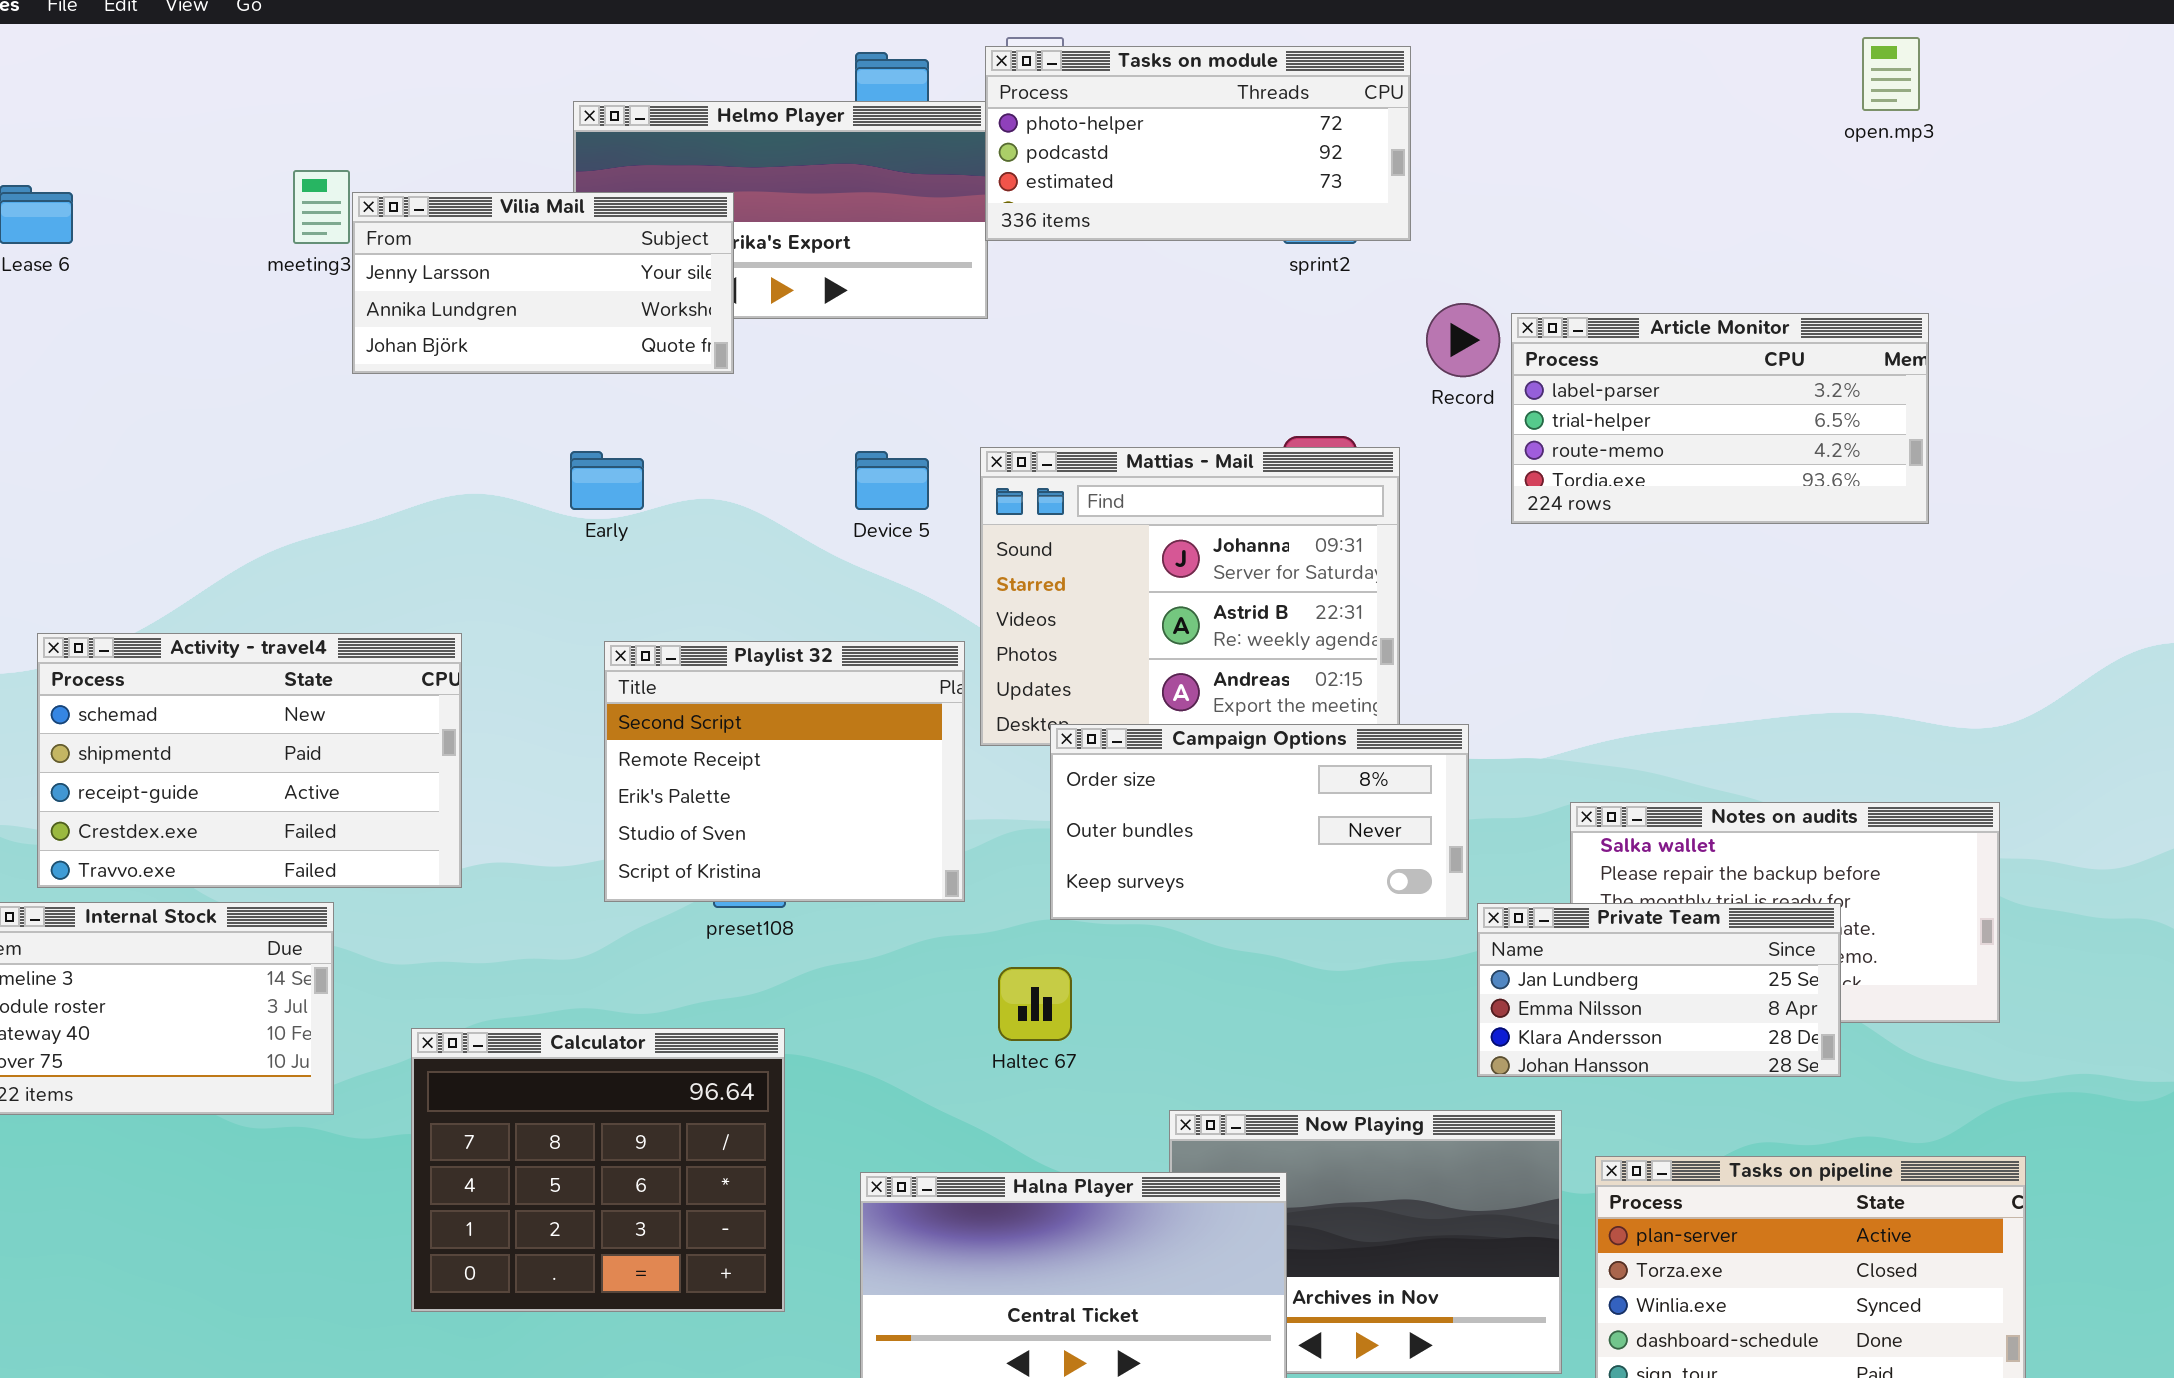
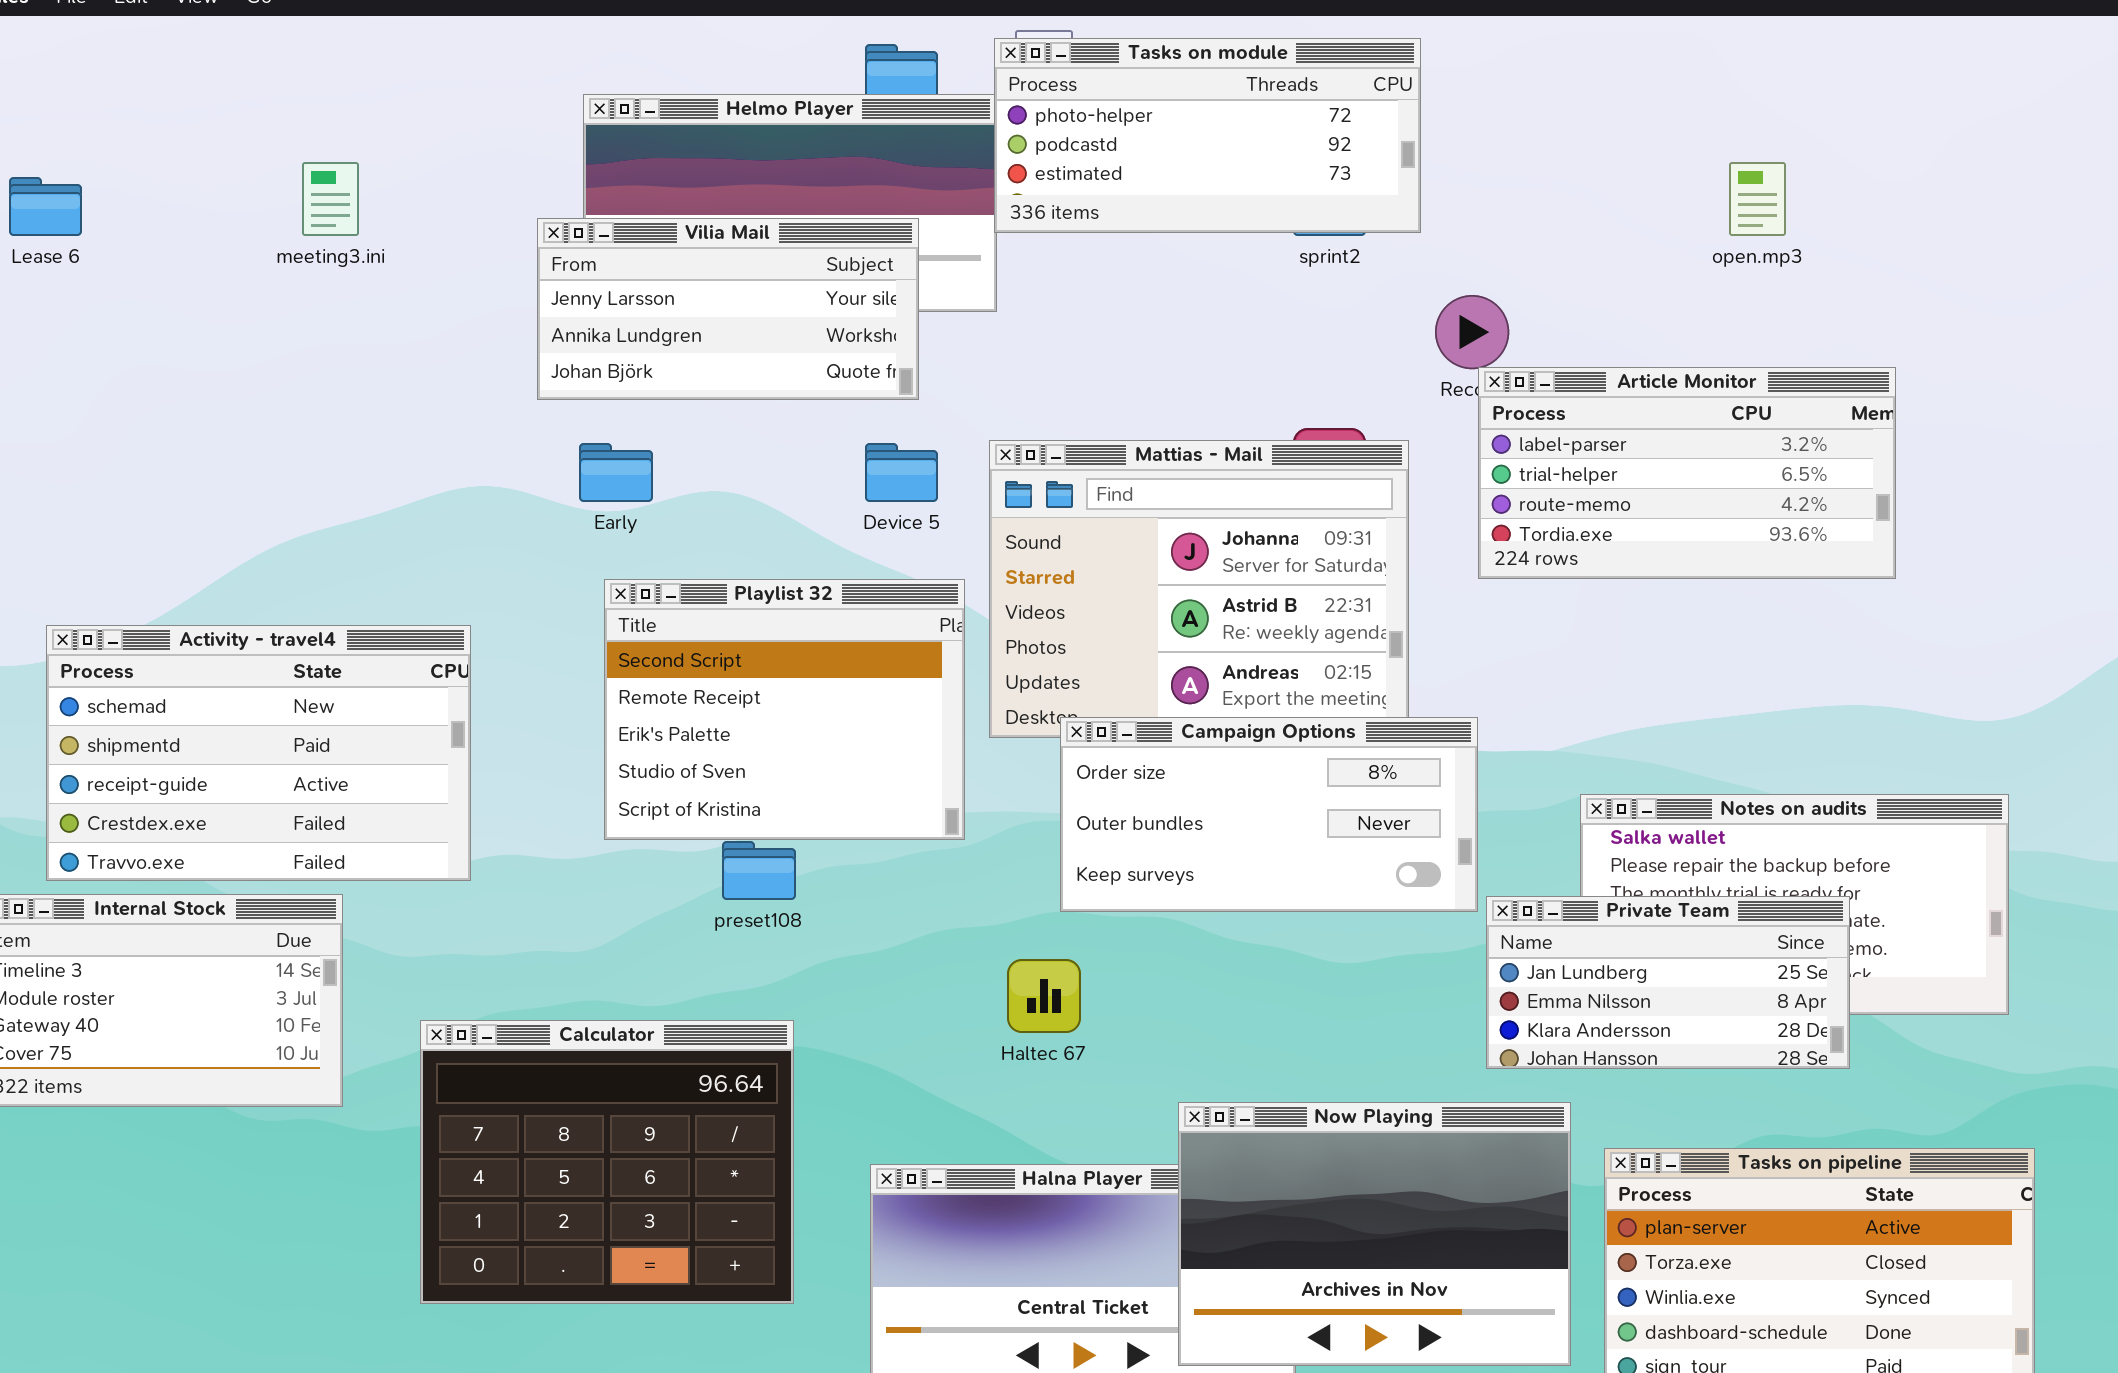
open.mp3: [1862,37,1920,111] -> [1729,162,1786,236], moved
Vilia Mail: [352,192,734,374] -> [537,218,919,400], moved
Article Monitor: [1511,313,1929,524] -> [1478,367,1896,579], moved
Playlist 32: [604,641,965,902] -> [604,579,965,840], moved
Now Playing: [1169,1110,1562,1374] -> [1178,1102,1571,1366], raised

